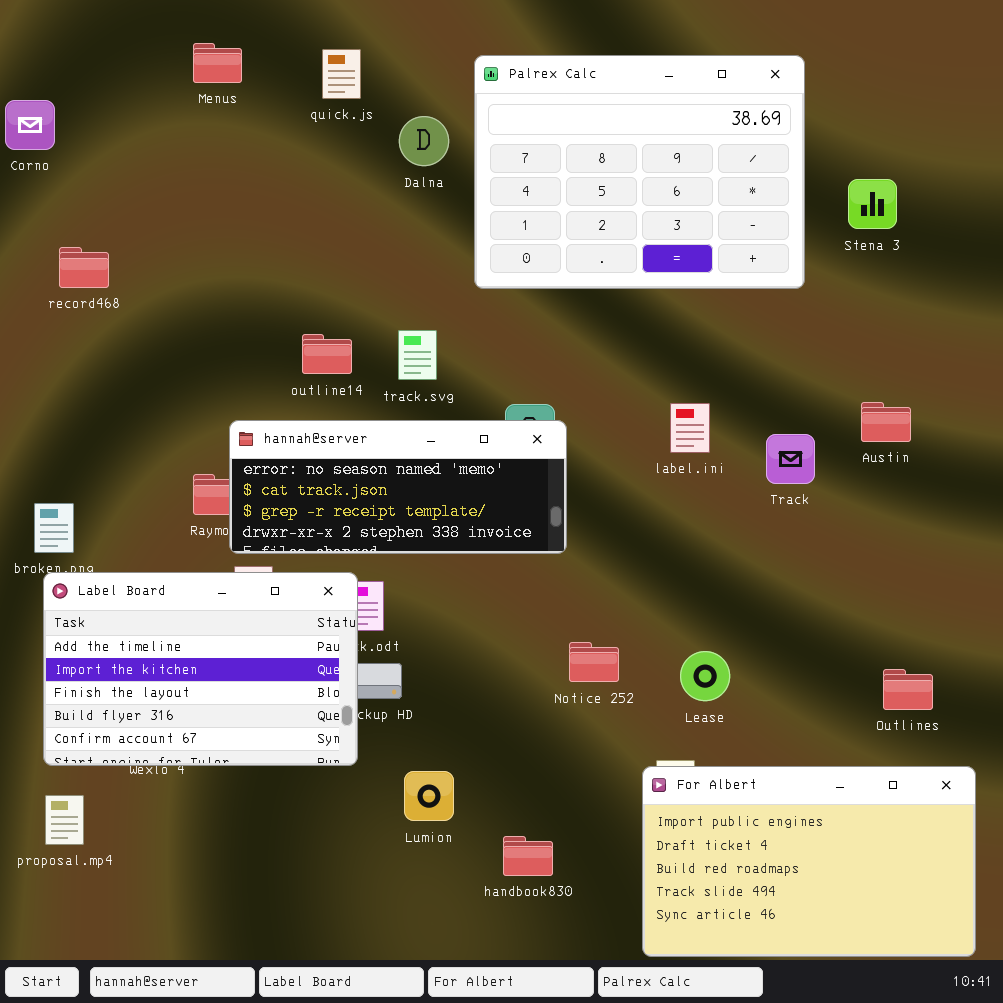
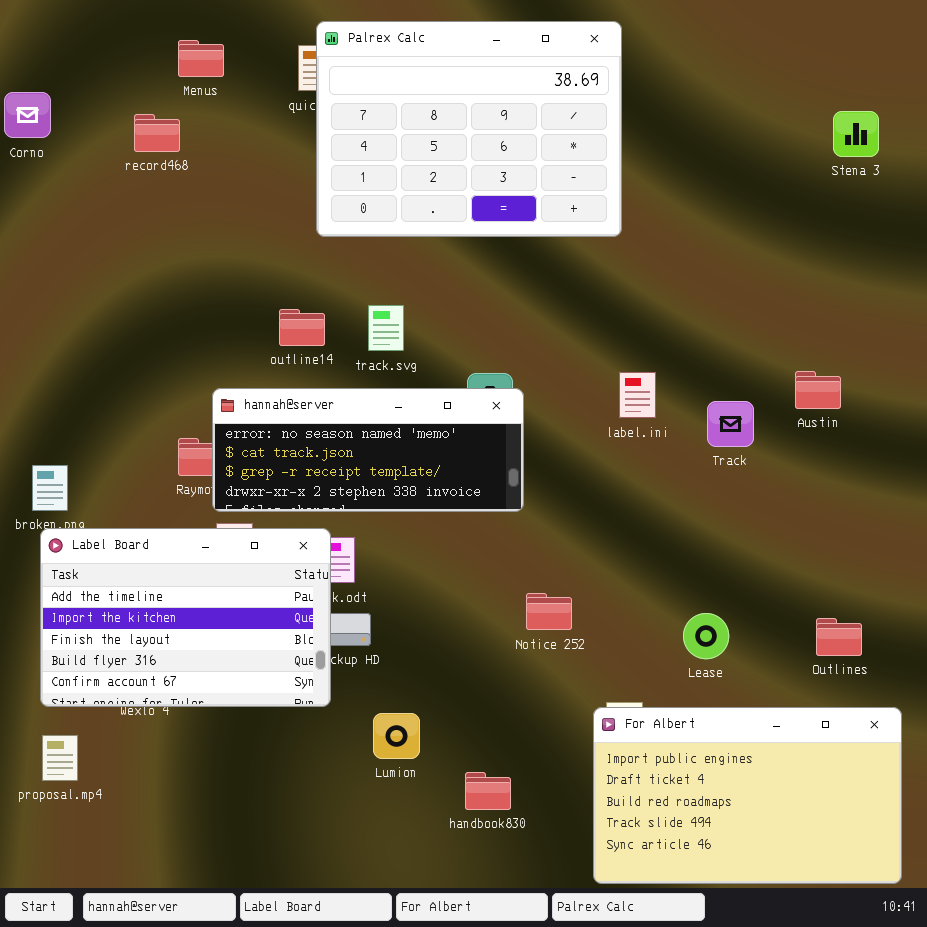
Palrex Calc: [474,55,805,289] -> [316,21,622,237], moved
Stena 3: [848,179,897,229] -> [833,111,879,157], moved
record468: [59,247,109,288] -> [134,114,180,152], moved
Lease: [680,651,730,701] -> [683,613,729,659], moved

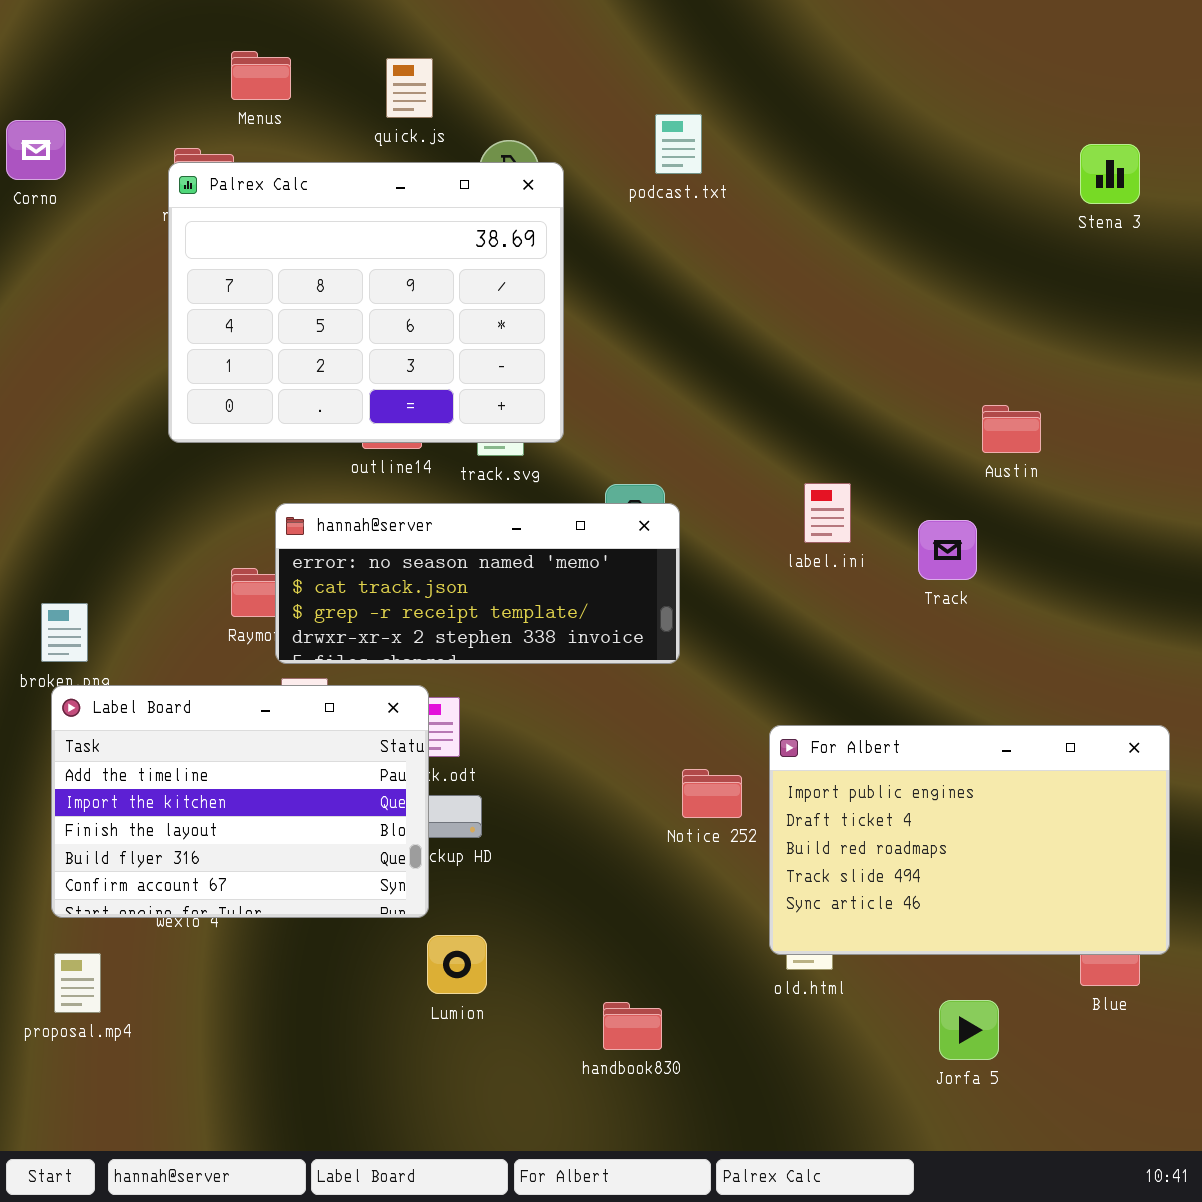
Palrex Calc: [316,21,622,237] -> [168,162,564,443], moved
Austin: [795,371,841,409] -> [982,405,1041,453], moved
For Albert: [593,707,902,884] -> [769,725,1170,955], moved
Lumion: [373,713,420,759] -> [427,935,487,994], moved

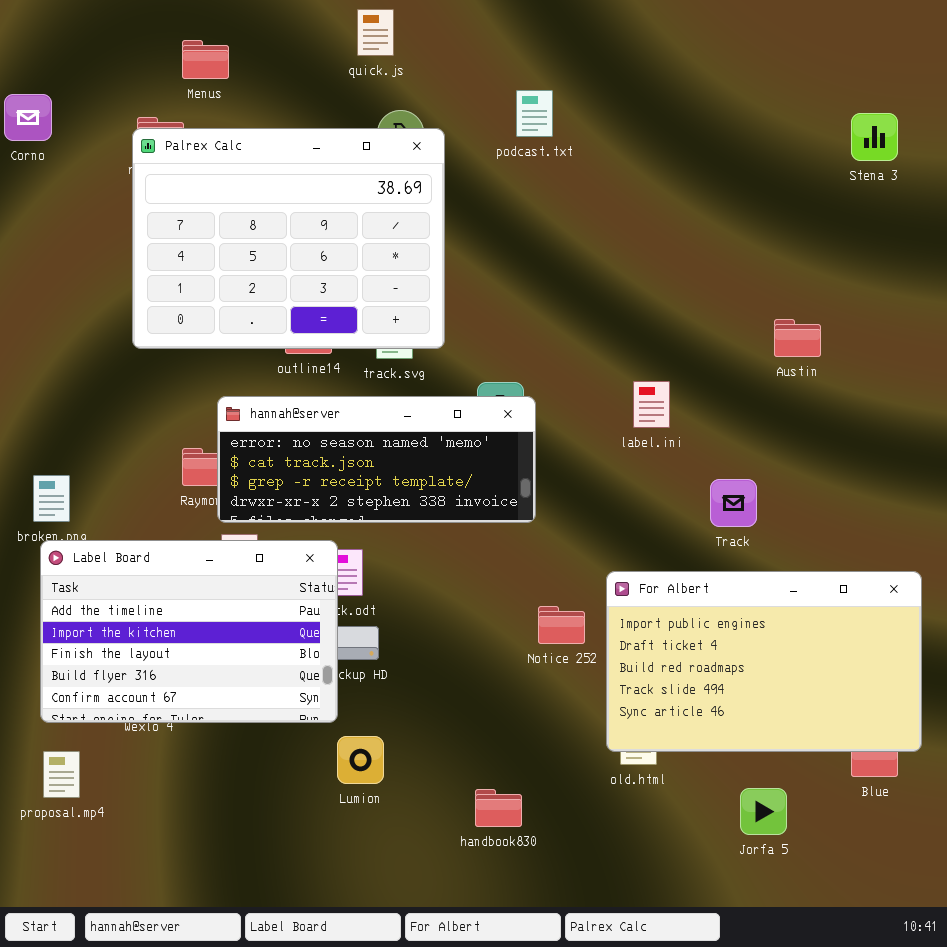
quick.js: [386,58,433,118] -> [357,9,394,56], moved
Track: [918,520,977,580] -> [710,479,757,527], moved

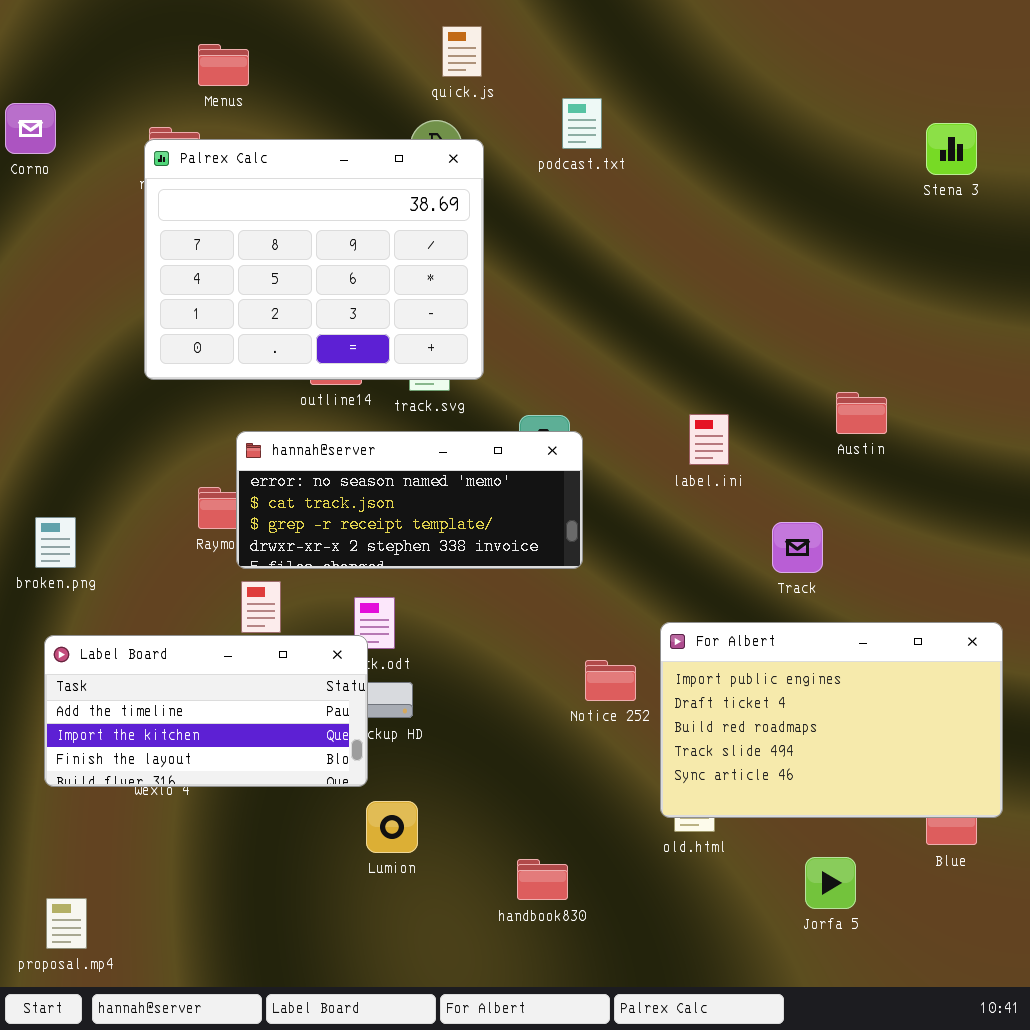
quick.js: [357,9,394,56] -> [442,26,482,77], moved
Austin: [774,319,821,357] -> [836,392,887,434], moved
Label Board: [40,540,338,723] -> [44,635,368,787], resized
proposal.mp4: [43,751,80,798] -> [46,898,87,949], moved

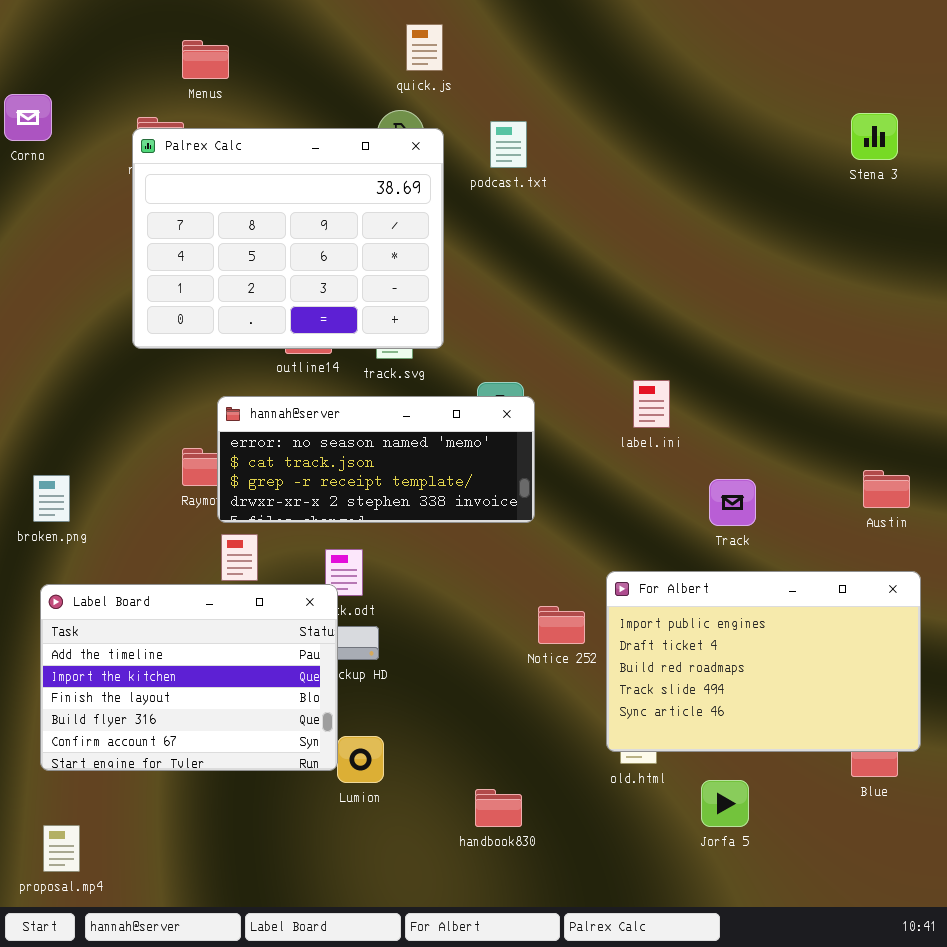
podcast.txt: [562,98,602,149] -> [490,121,527,168], moved
Austin: [836,392,887,434] -> [863,470,910,508], moved
Label Board: [44,635,368,787] -> [40,584,338,771], resized
Jorfa 5: [805,857,856,909] -> [701,780,749,827], moved

